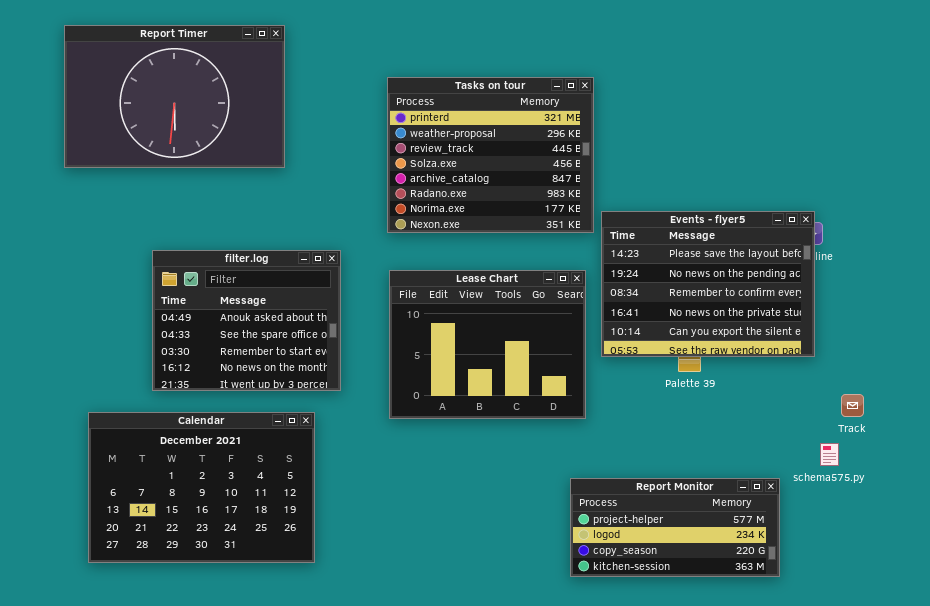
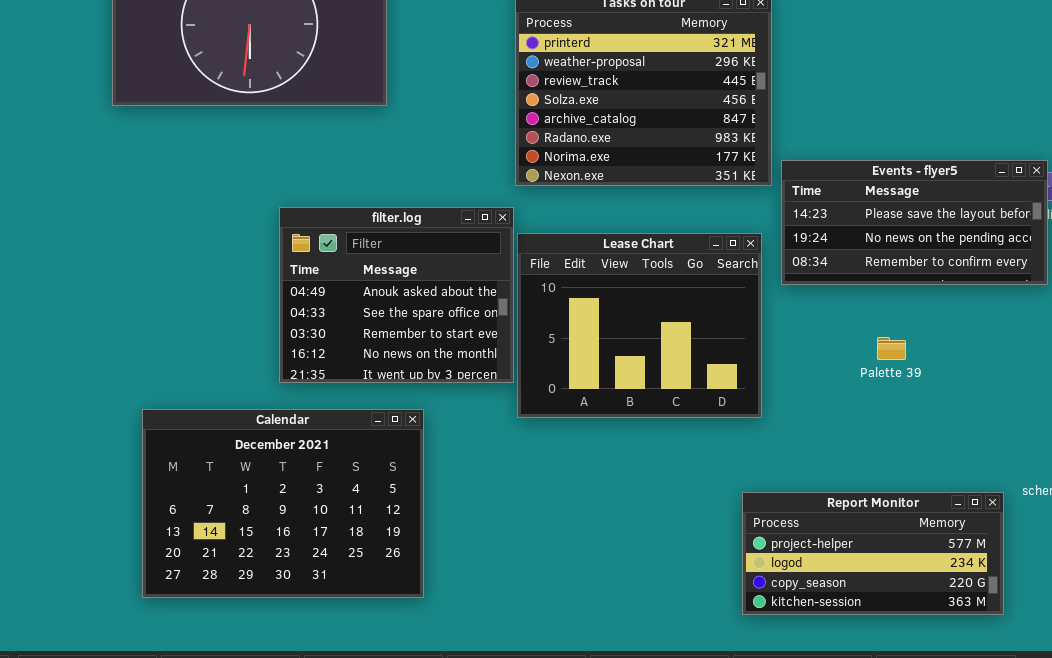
Events - flyer5: [601,211,815,357] -> [781,160,1048,285], resized
filter.log: [152,250,341,391] -> [279,207,514,383], moved

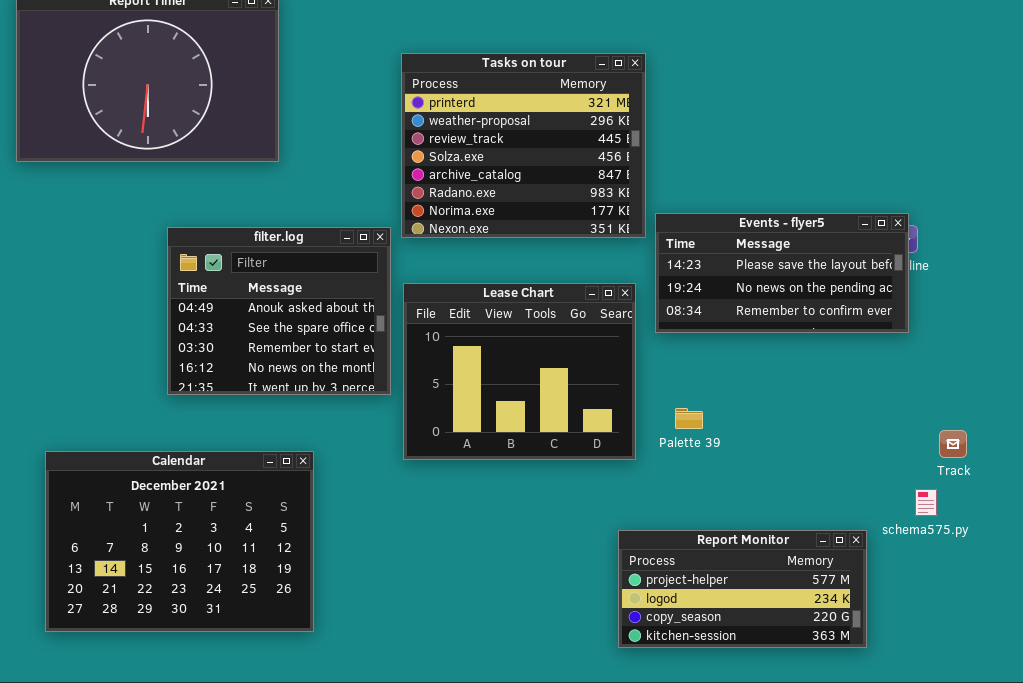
filter.log: [279,207,514,383] -> [167,227,391,395], moved
Palette 39: [877,337,906,360] -> [675,408,703,429], moved

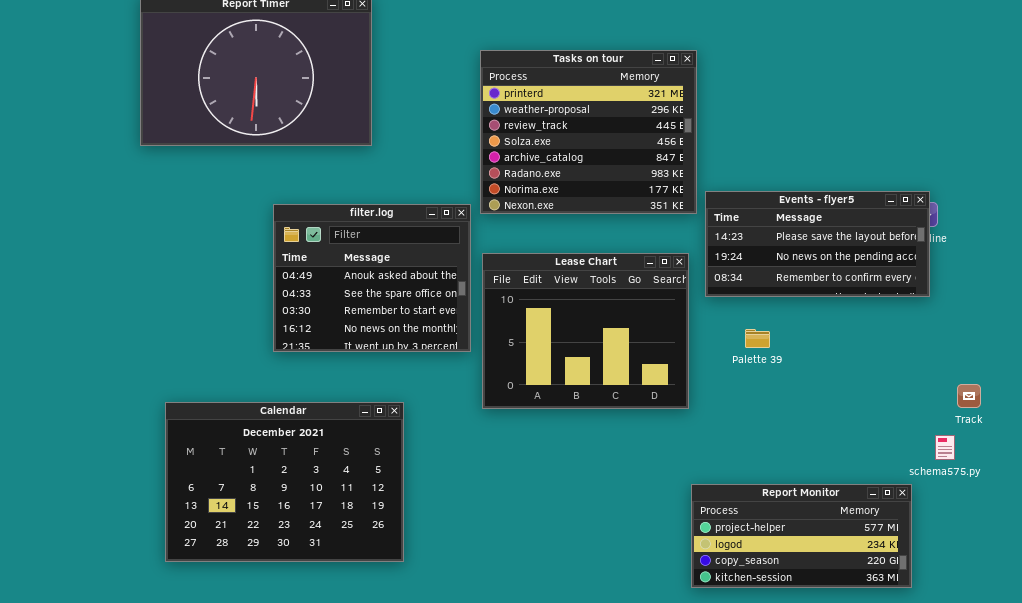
Palette 39: [675,408,703,429] -> [745,329,770,348], moved
Report Monitor: [618,530,867,648] -> [691,484,912,588], moved

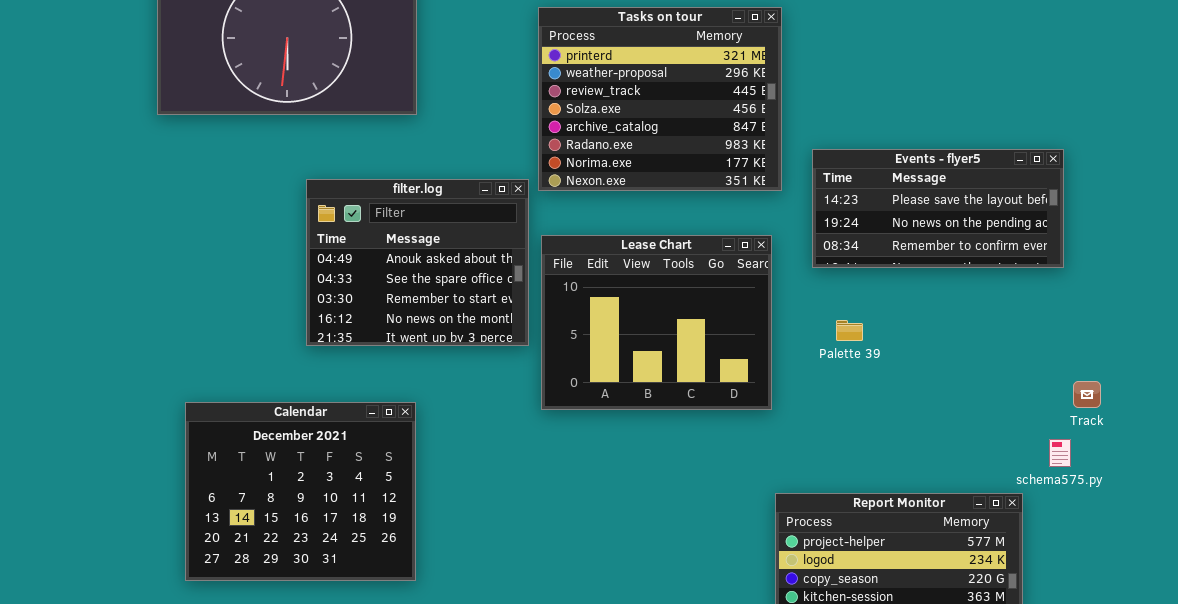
Events - flyer5: [705,191,930,297] -> [812,149,1064,268], moved
Calendar: [165,402,404,562] -> [185,402,416,581], resized

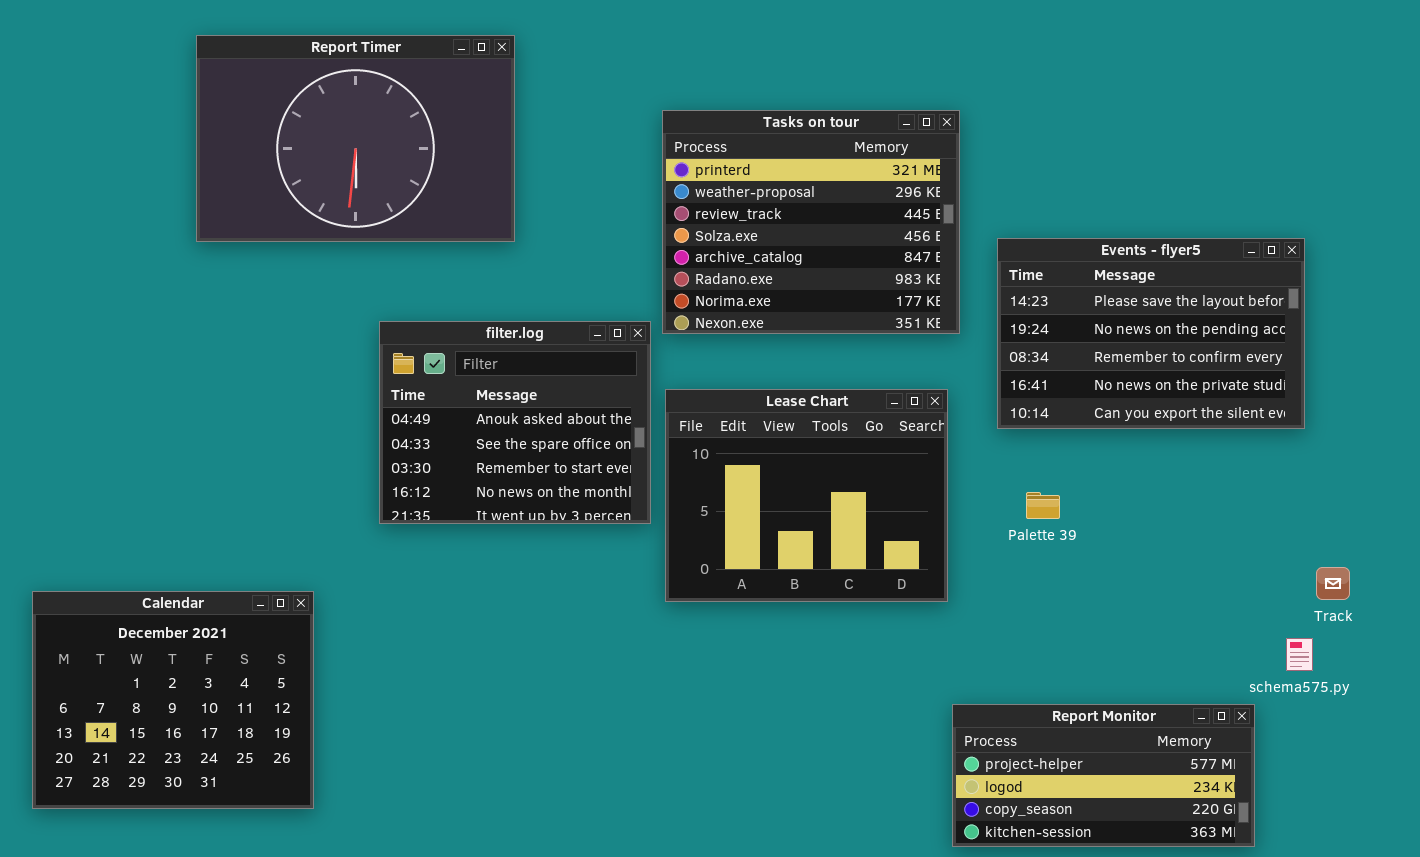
Events - flyer5: [812,149,1064,268] -> [997,238,1305,429], resized
Calendar: [185,402,416,581] -> [32,591,314,809], moved

